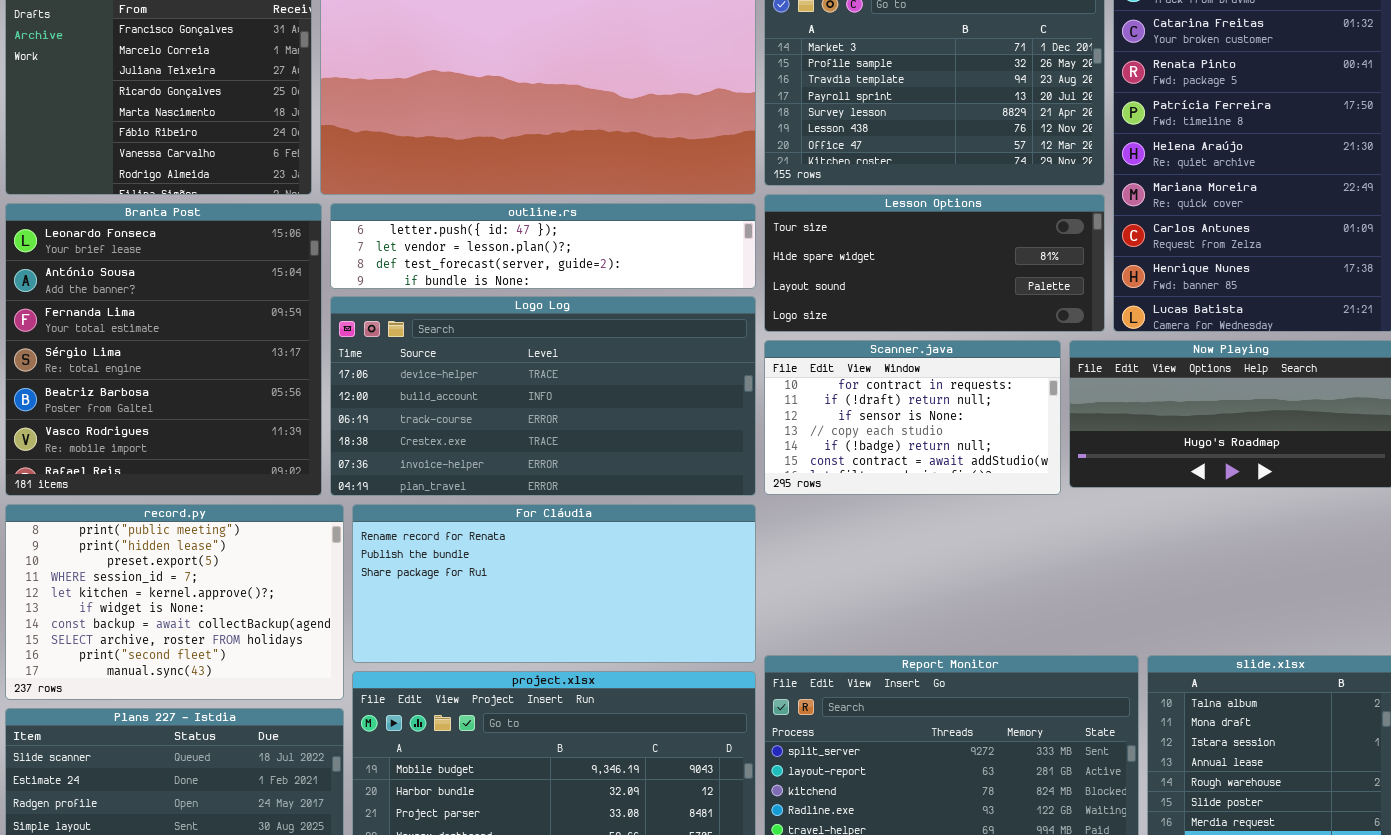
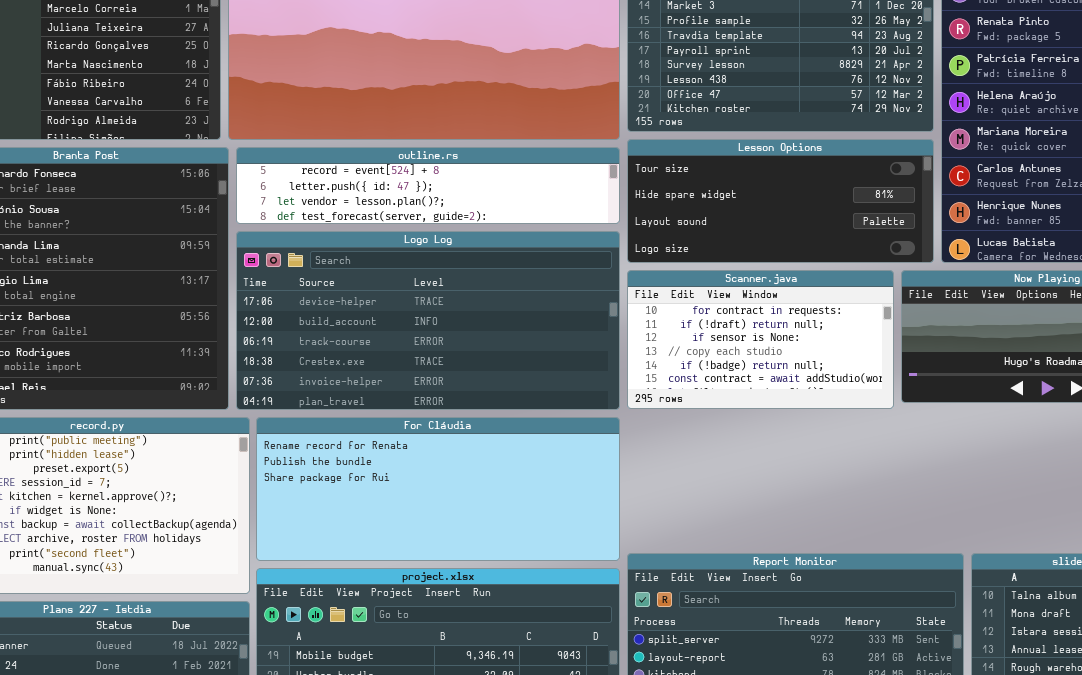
outline.rs: [330,203,756,289] -> [236,147,620,224], scrolled up 1 row

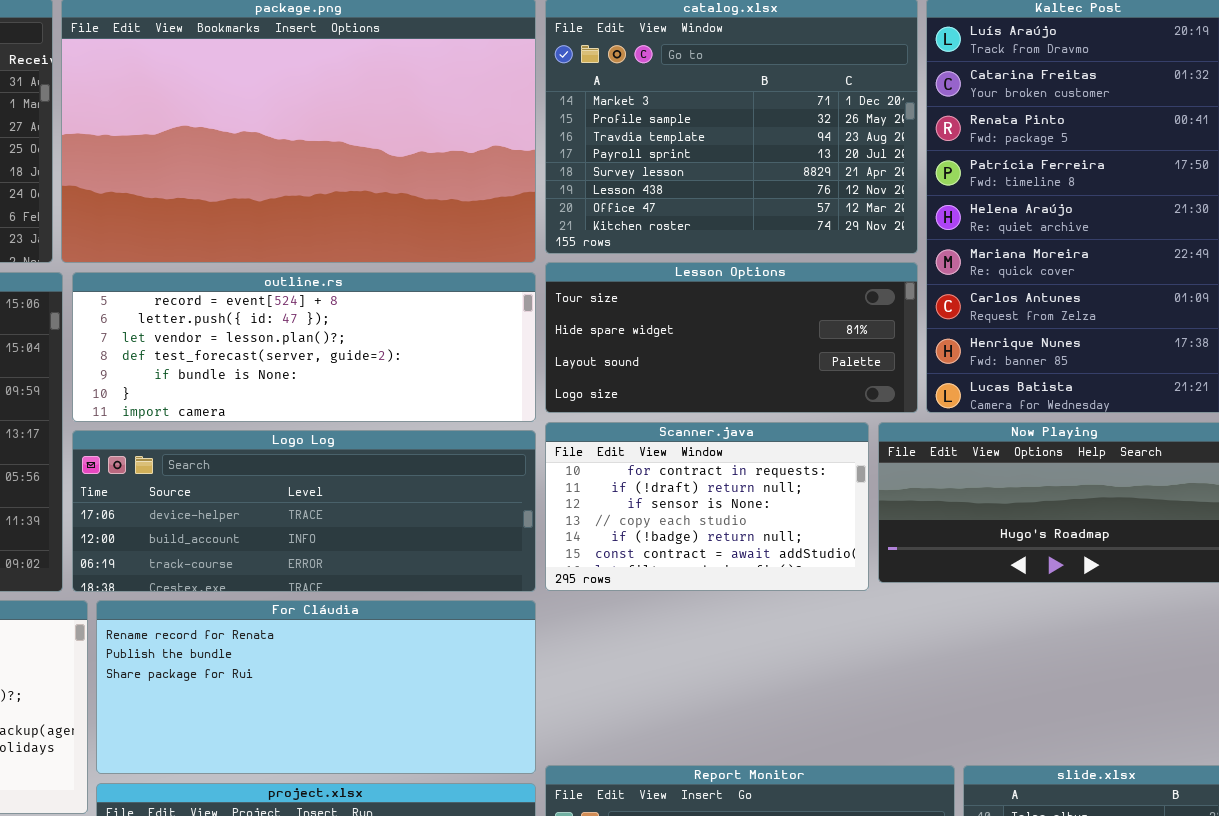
outline.rs: [236,147,620,224] -> [72,272,536,422], resized
Logo Log: [236,231,620,410] -> [72,430,536,592], resized

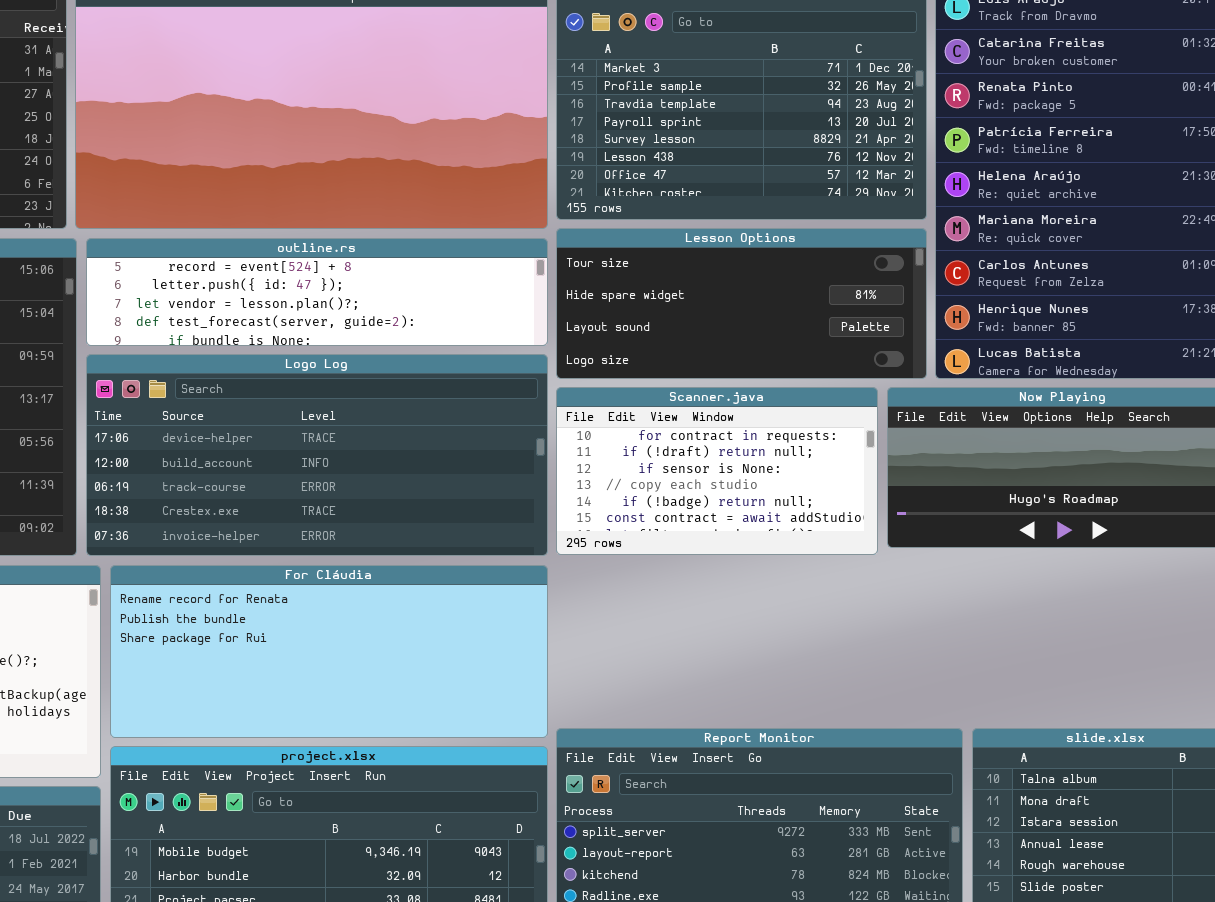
outline.rs: [72,272,536,422] -> [86,238,548,346], resized
Logo Log: [72,430,536,592] -> [86,354,548,556], resized

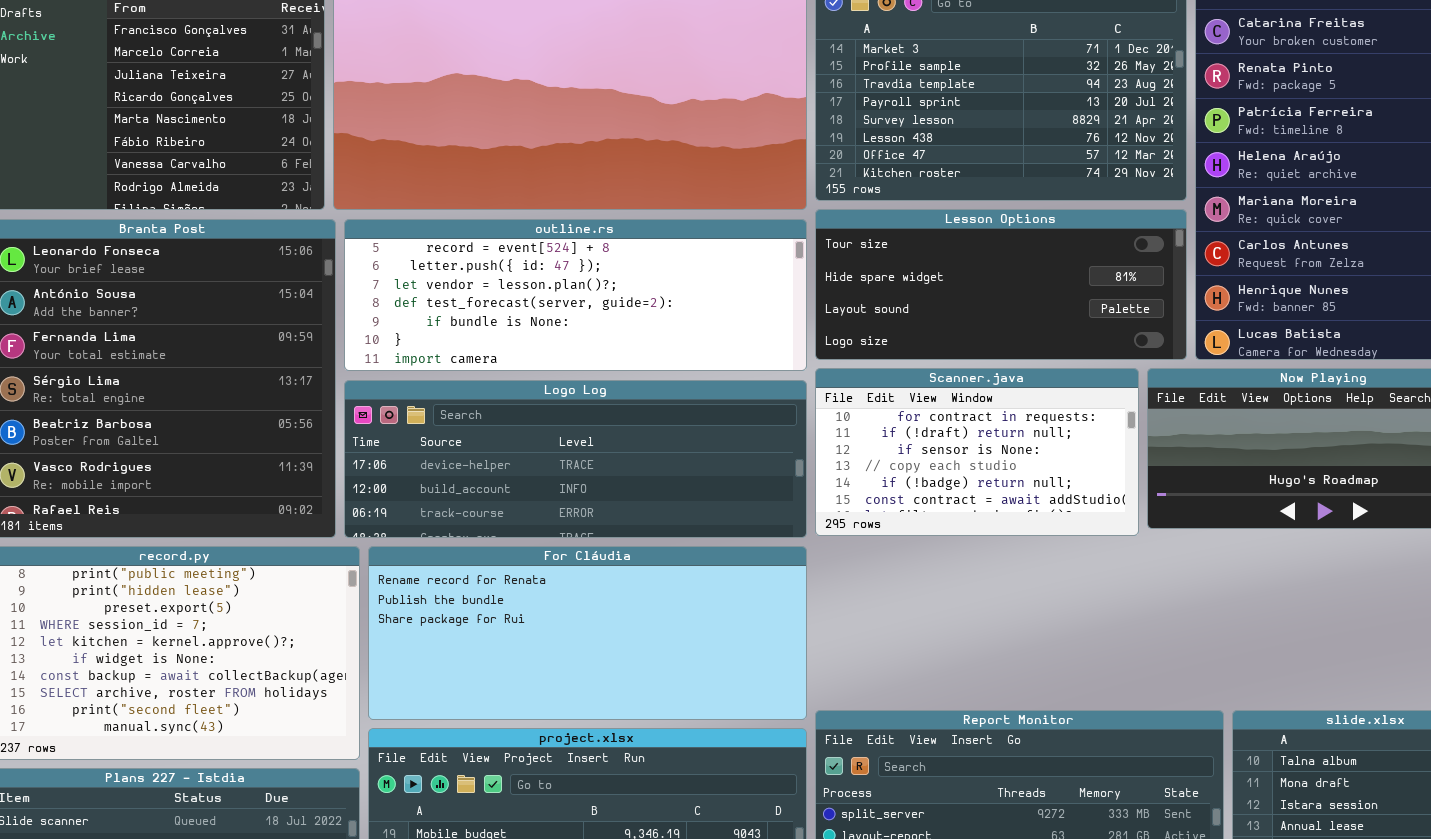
outline.rs: [86,238,548,346] -> [344,219,807,371], resized
Logo Log: [86,354,548,556] -> [344,380,807,538], resized

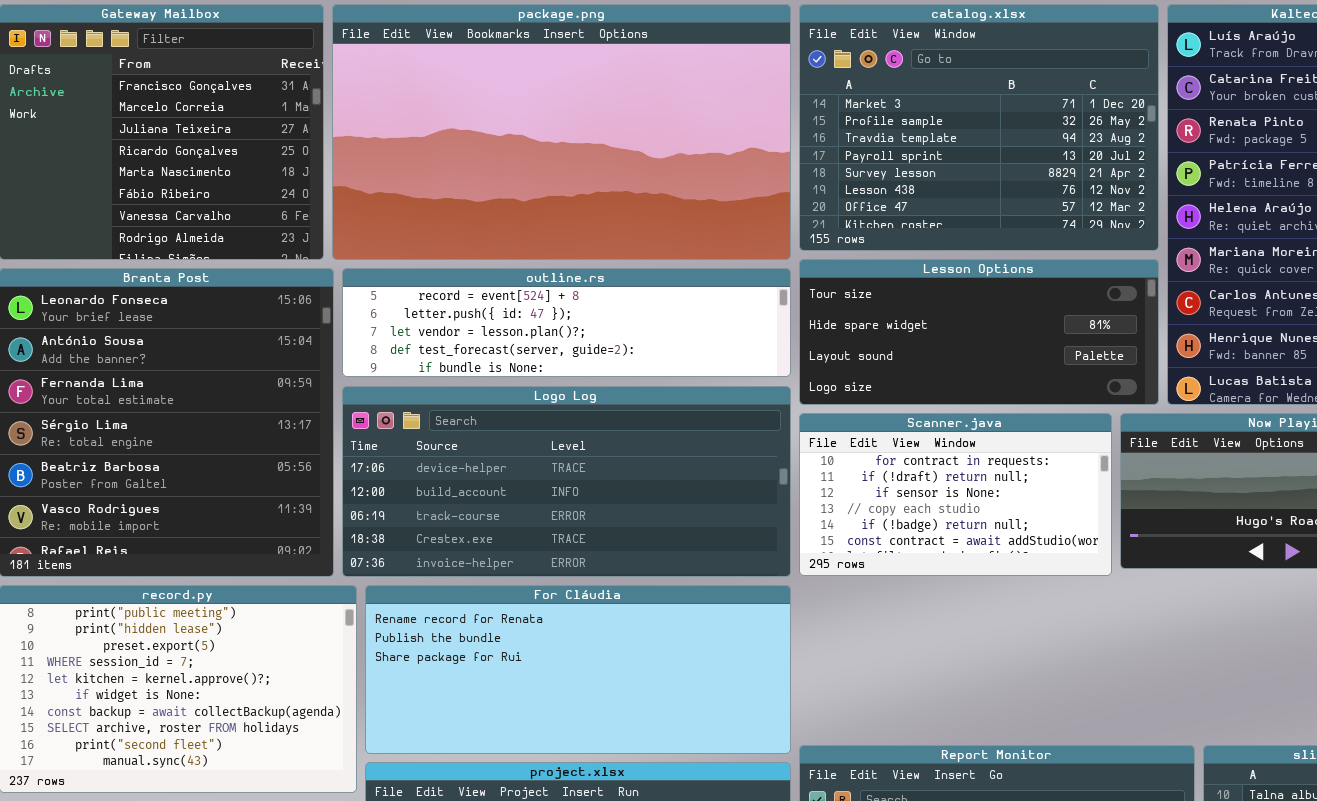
outline.rs: [344,219,807,371] -> [342,268,791,377], resized
Logo Log: [344,380,807,538] -> [342,386,791,577], resized

